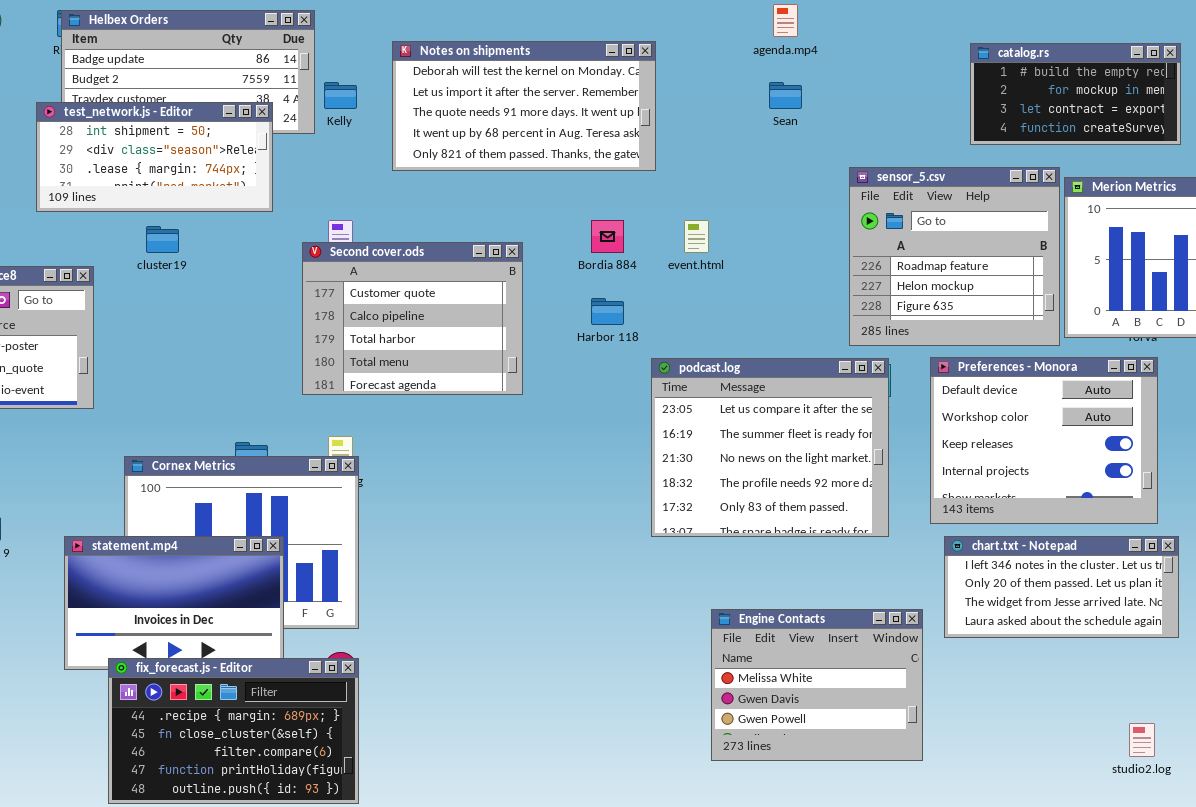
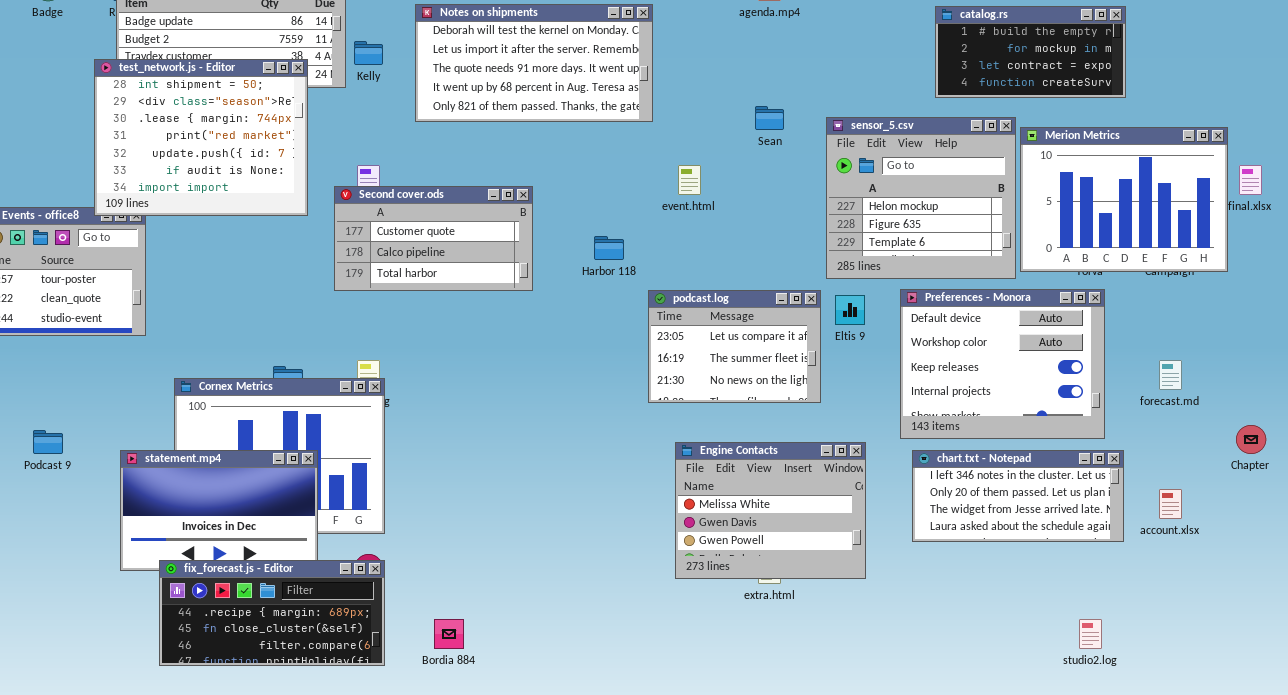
Sean: [769,82,802,109] -> [755,106,784,130], moved
test_network.js - Editor: [36,102,273,212] -> [94,59,308,216], resized
sensor_5.csv: [849,167,1060,346] -> [826,117,1016,279], scrolled down 1 row
Bordia 884: [591,220,624,253] -> [434,619,464,649], moved
Second cover.ods: [302,242,523,395] -> [334,186,533,291], resized
podcast.log: [651,358,889,537] -> [648,290,821,403], resized
Engine Contacts: [711,609,923,761] -> [675,442,866,579], moved
fix_forecast.js - Editor: [108,658,359,804] -> [159,560,385,666], resized

